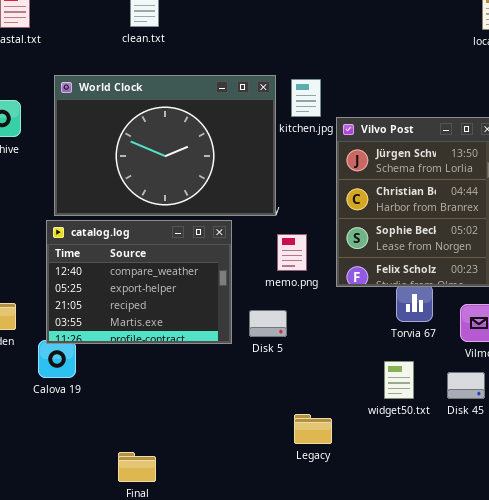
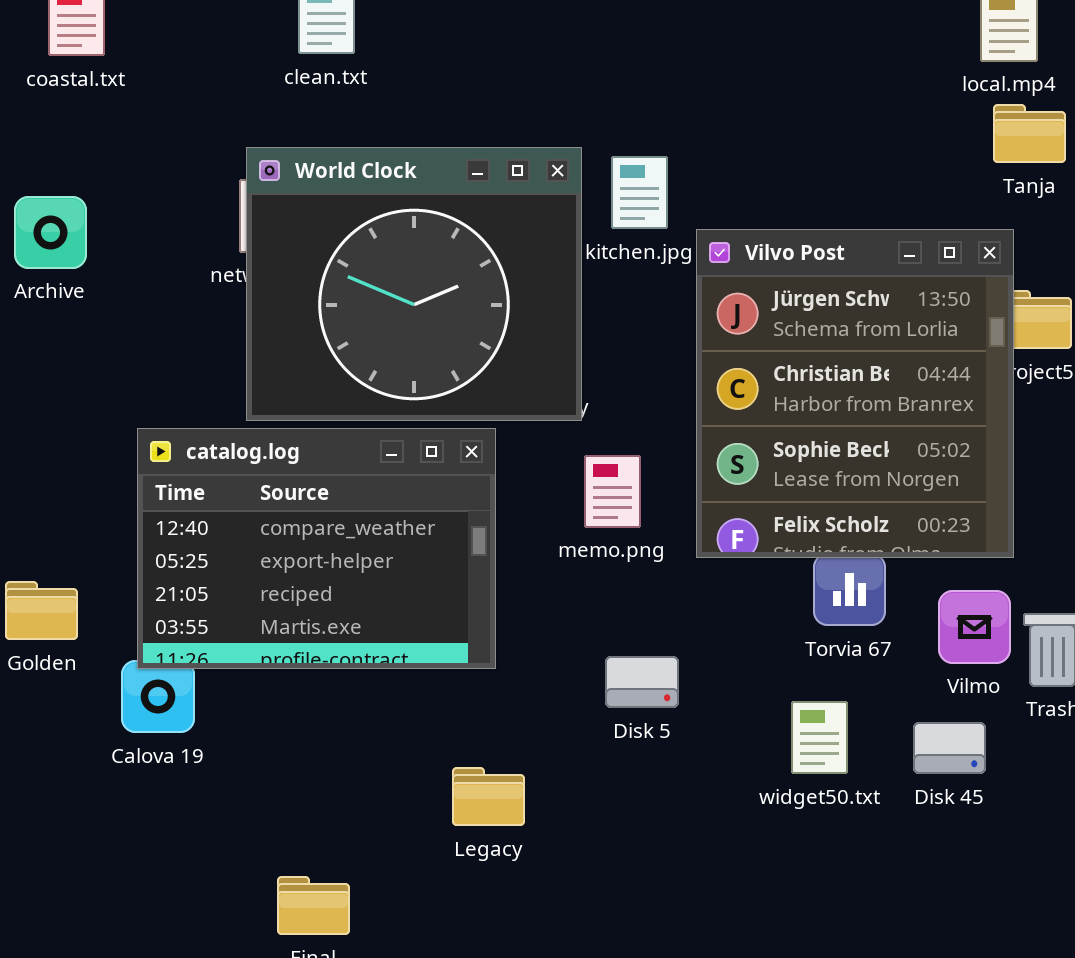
World Clock: [54,75,276,216] -> [246,147,582,421], resized
Disk 5: [249,310,287,337] -> [605,656,679,708], moved
Legacy: [294,414,332,444] -> [452,767,525,826], moved

